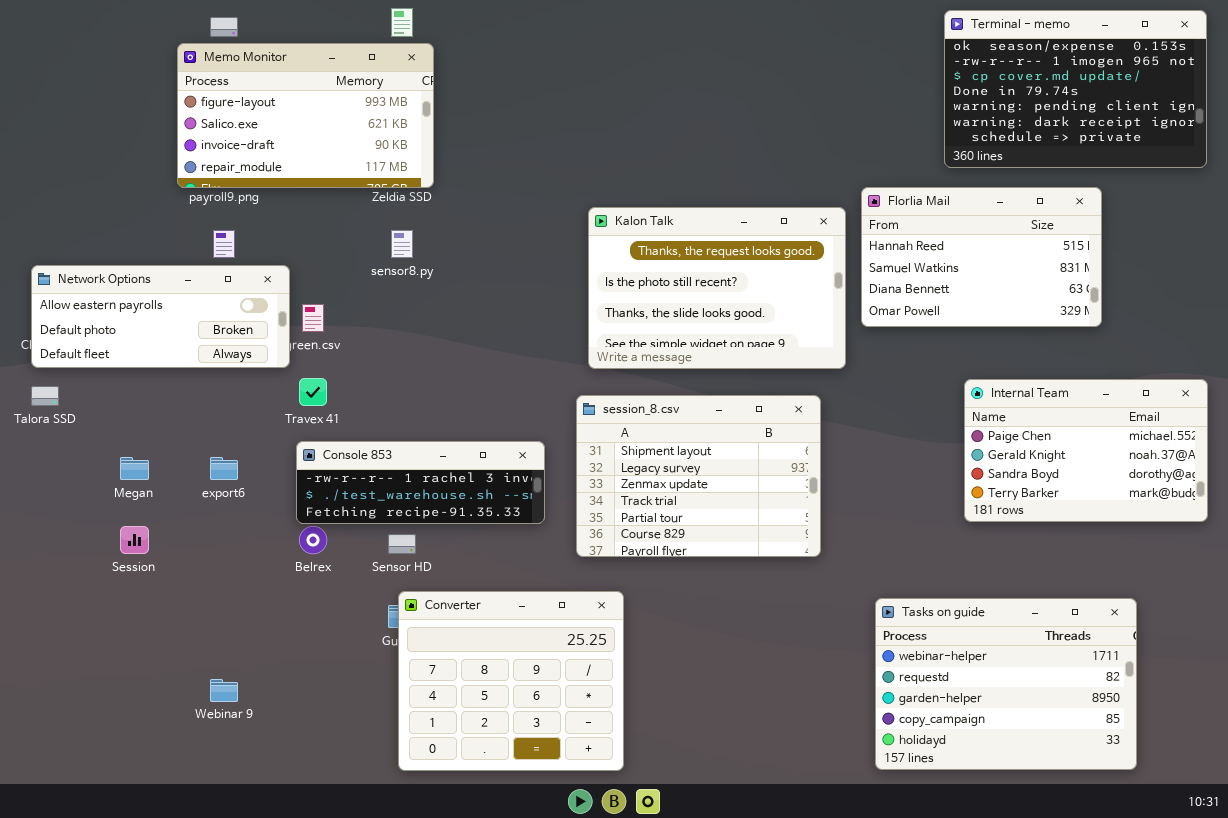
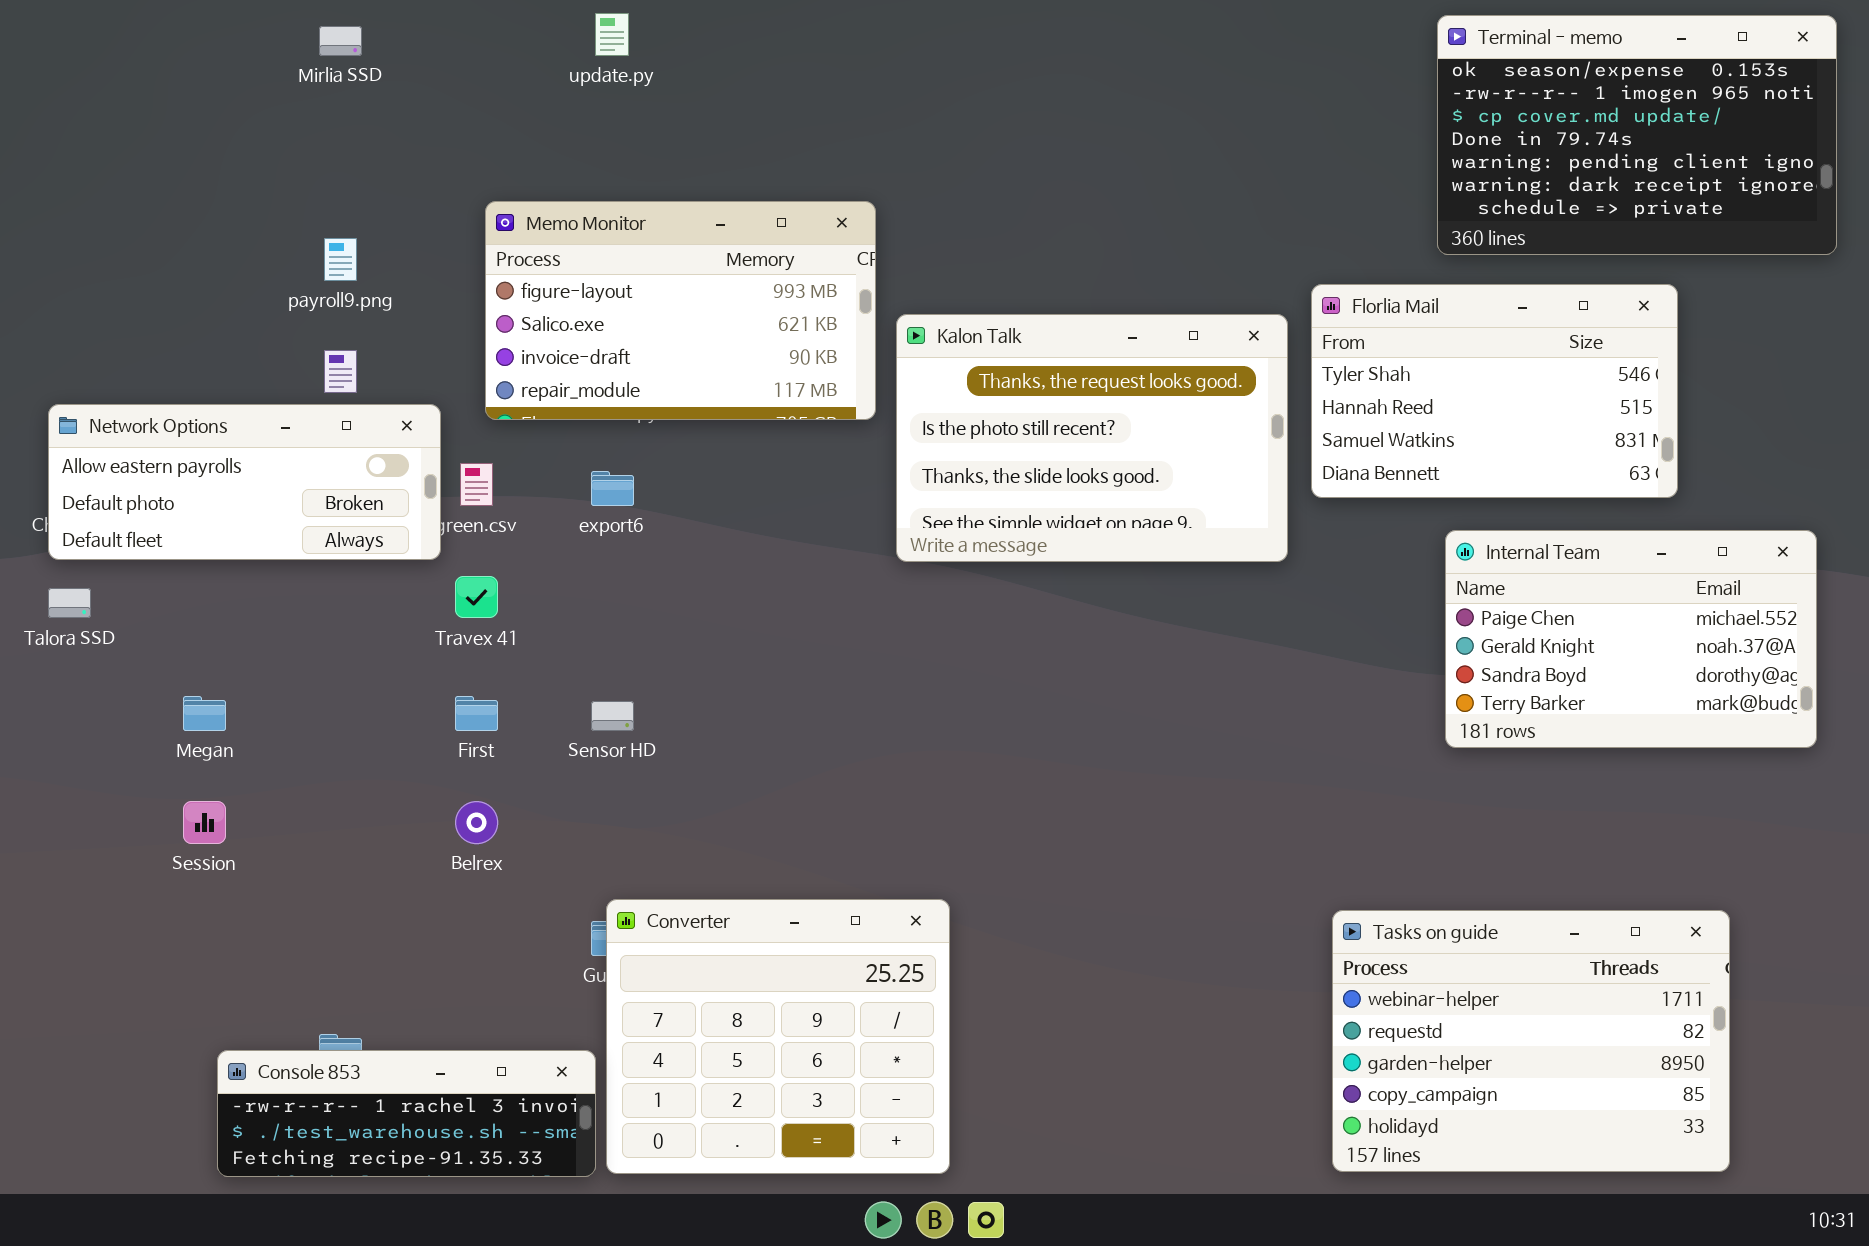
Memo Monitor: [177,43,434,188] -> [485,201,876,420], moved
Florlia Mail: [861,187,1102,327] -> [1311,284,1678,498], scrolled up 1 row
Internal Team: [964,379,1208,522] -> [1445,530,1817,748], moved
session_8.csv: [576,395,821,557] -> none, closed
Console 853: [296,441,545,524] -> [217,1050,596,1177], moved
export6: [210,457,238,480] -> [591,471,634,506], moved
Sensor HD: [388,534,416,554] -> [591,701,634,731], moved

